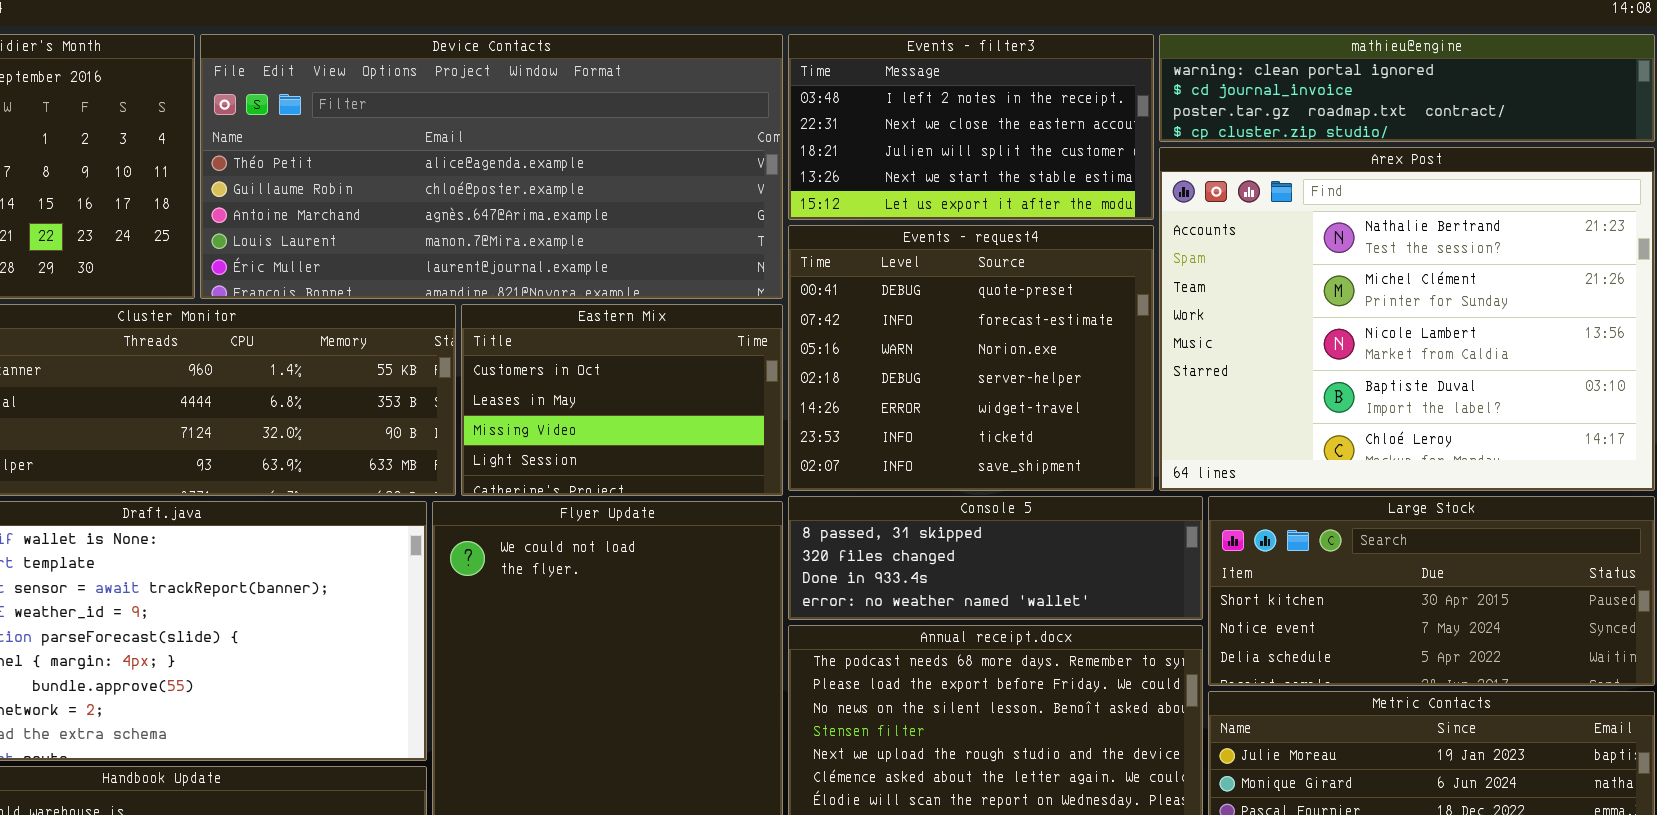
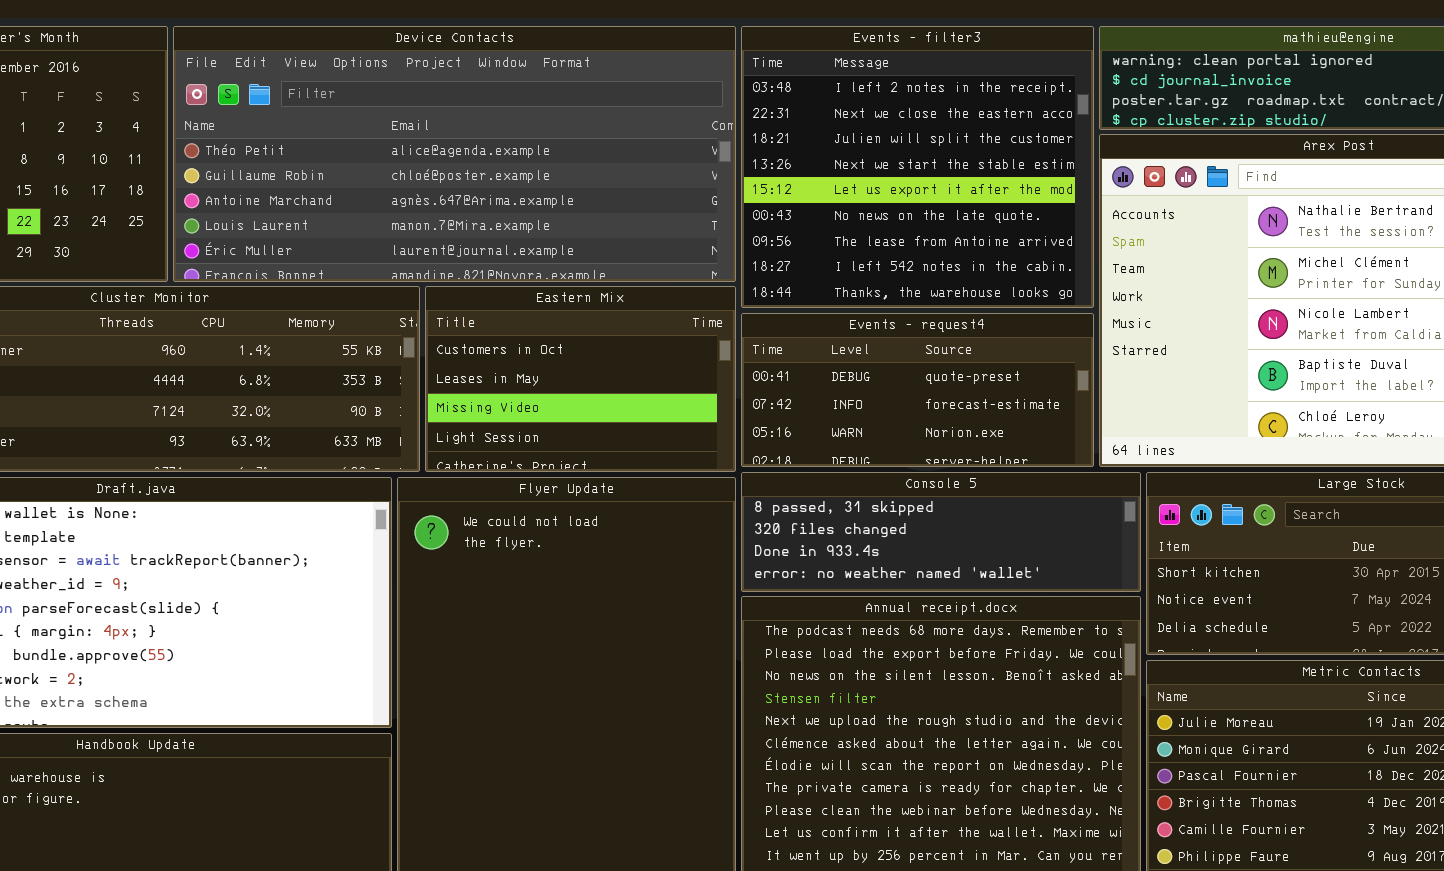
Events - filter3: [788,34,1154,220] -> [741,26,1094,308], resized
Events - request4: [788,225,1154,491] -> [741,313,1094,467], resized

